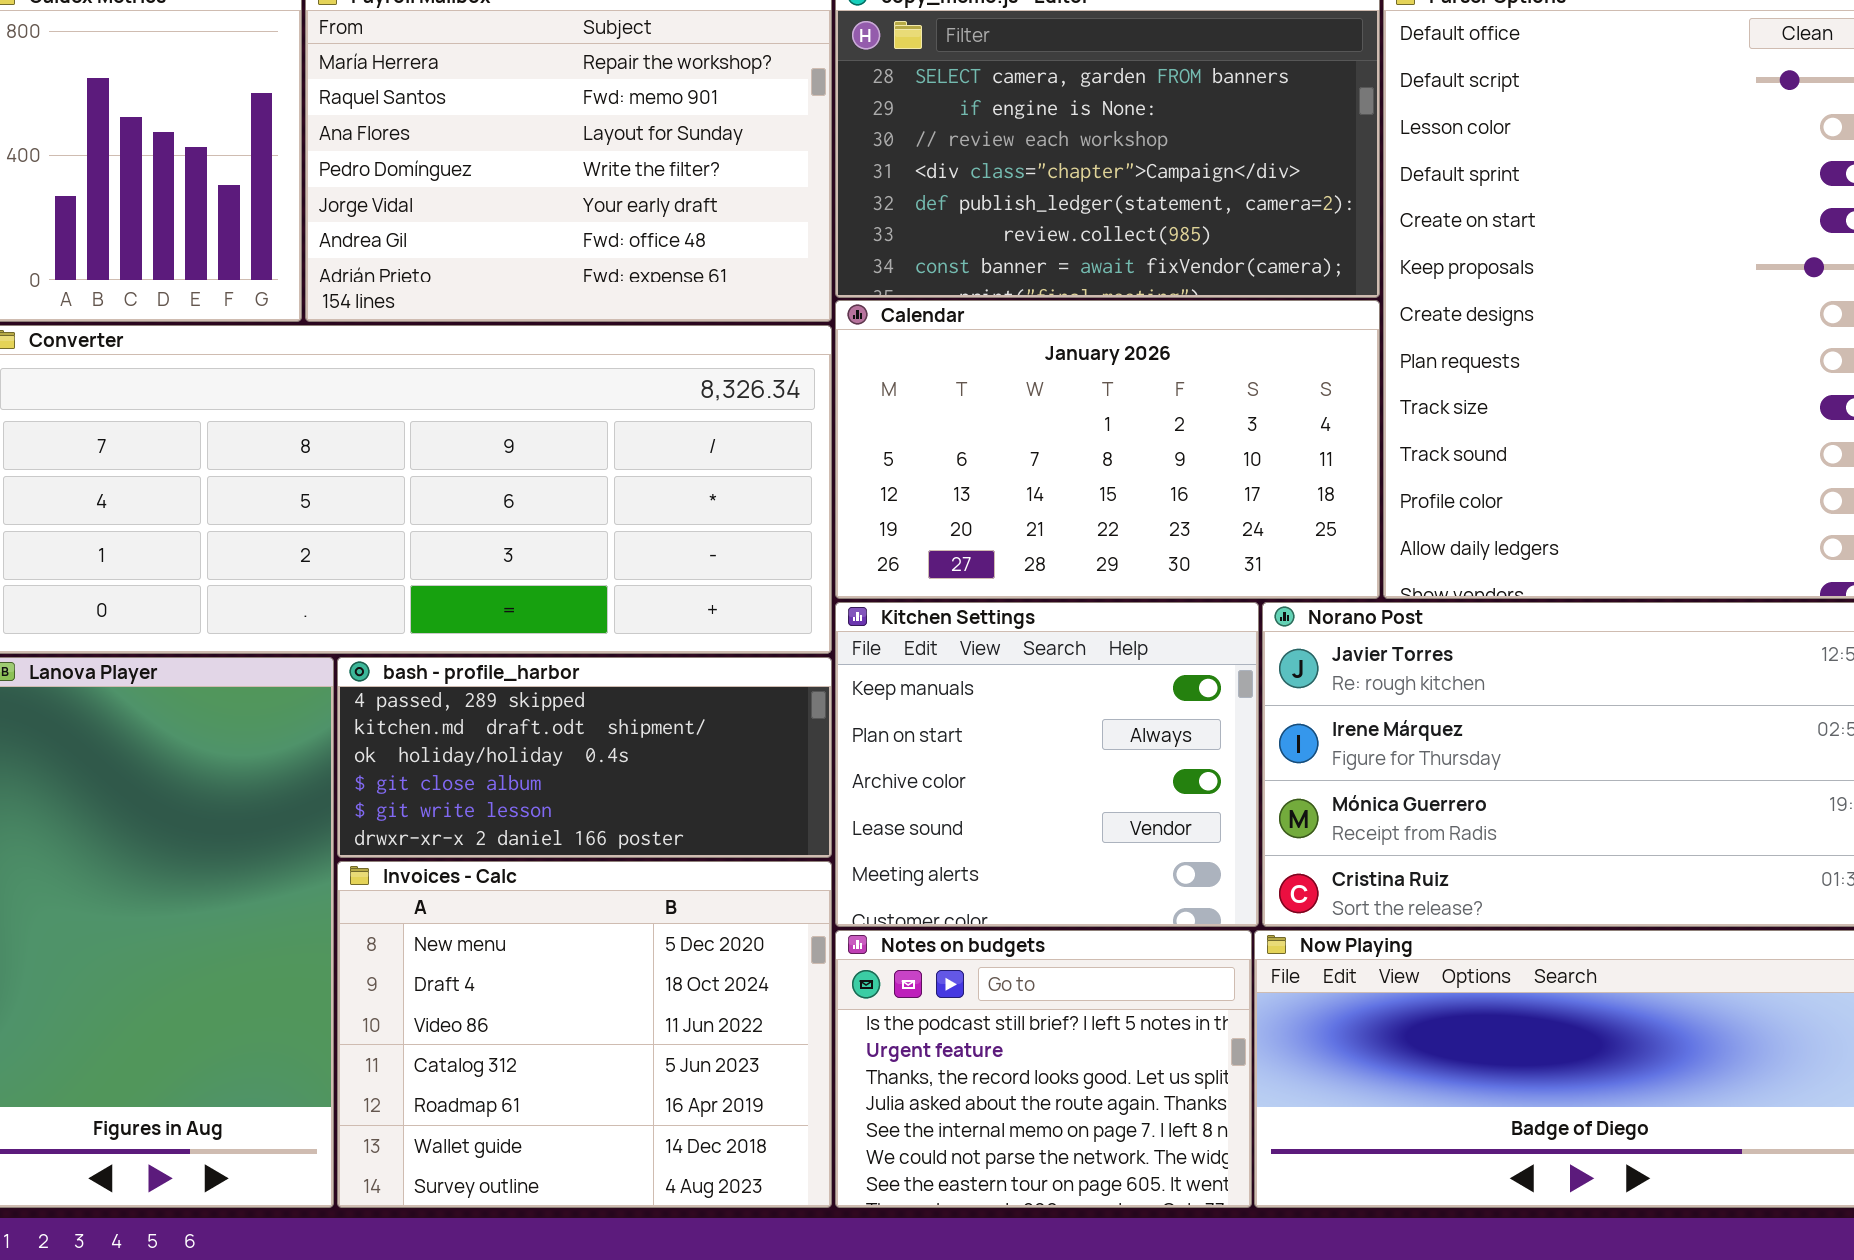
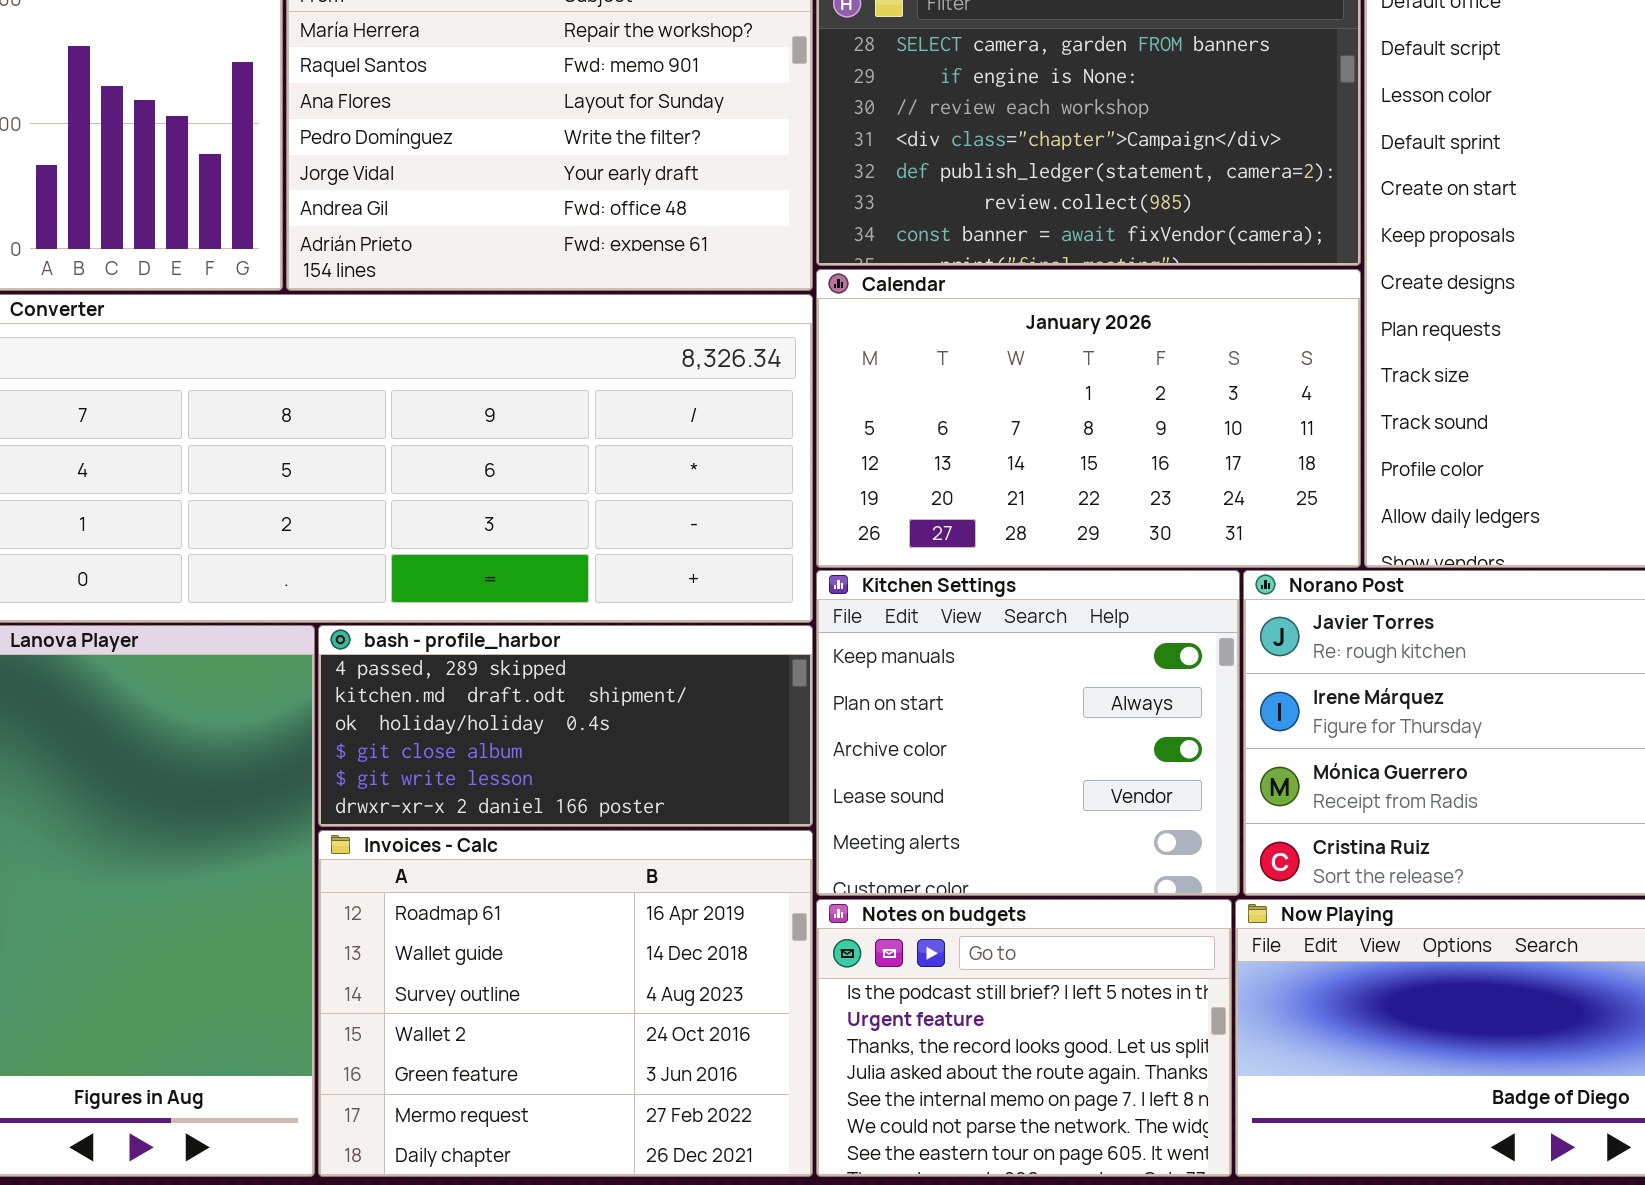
Invoices - Calc: [337,861,832,1208] -> [318,830,813,1177], scrolled down 4 rows

